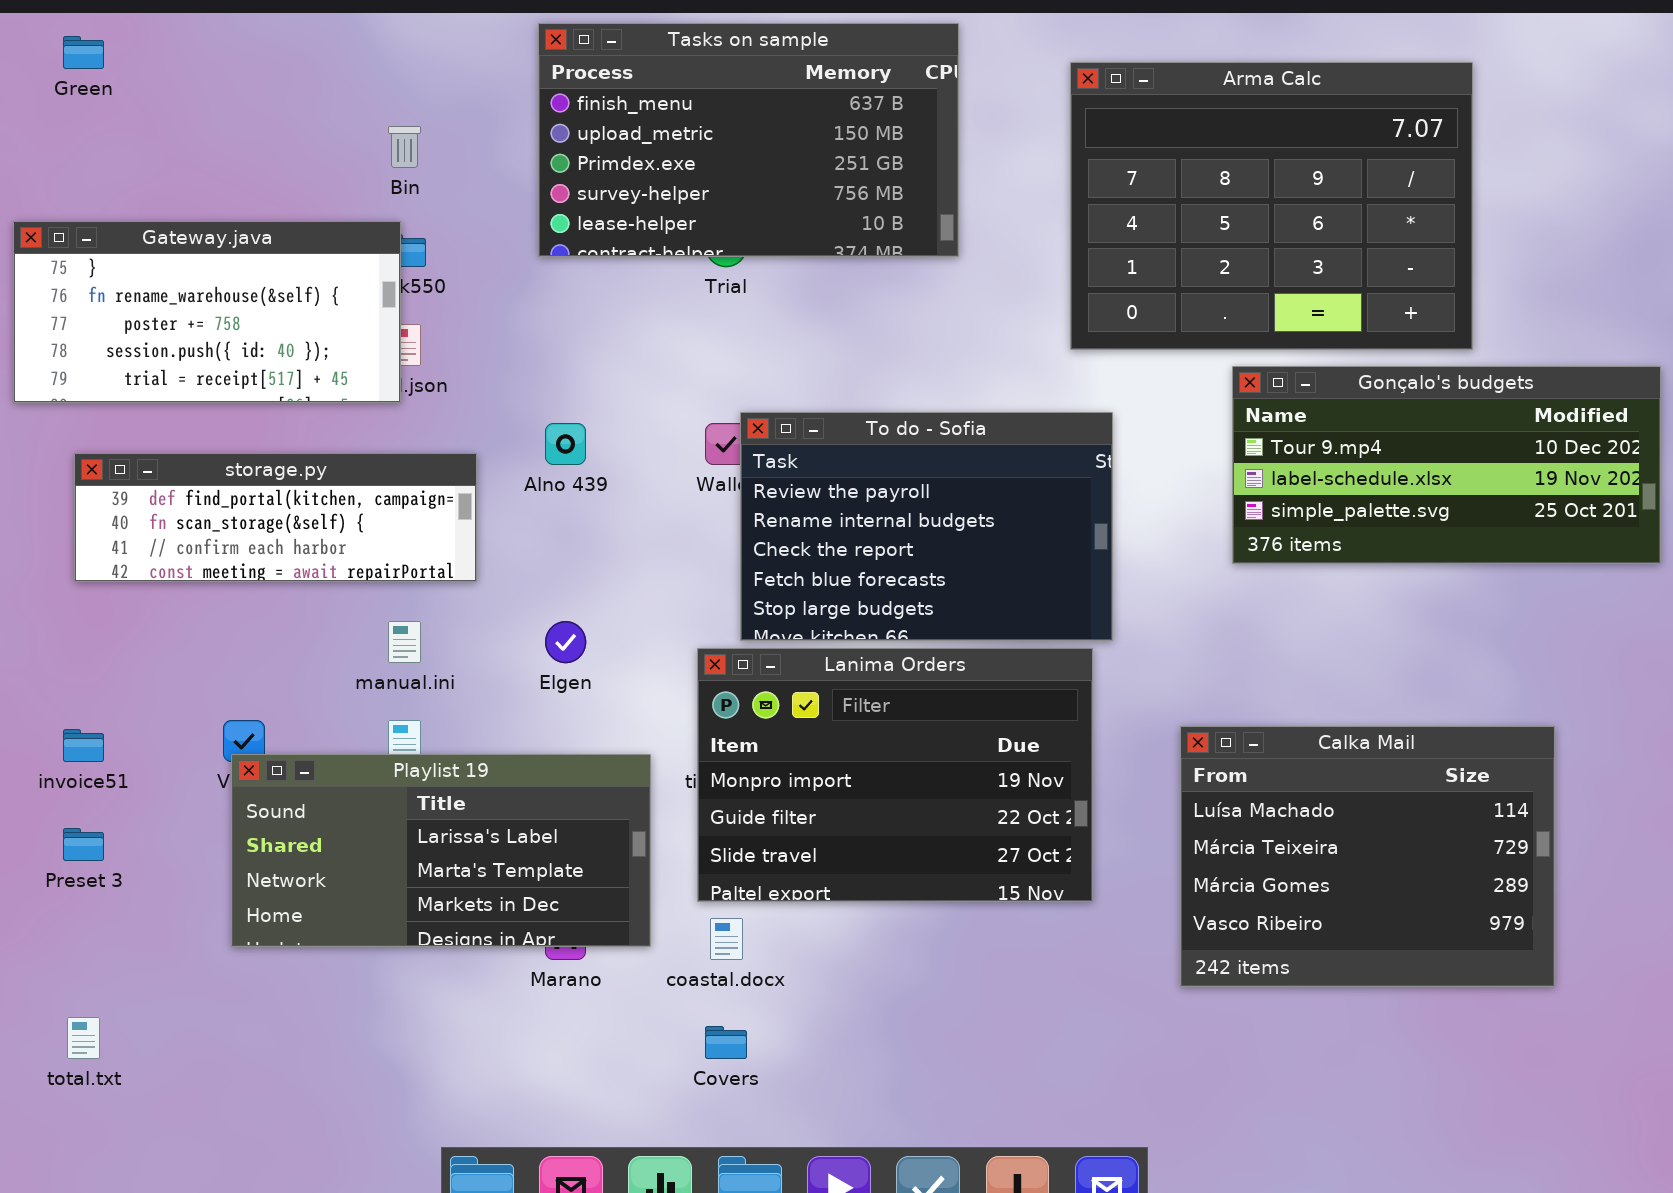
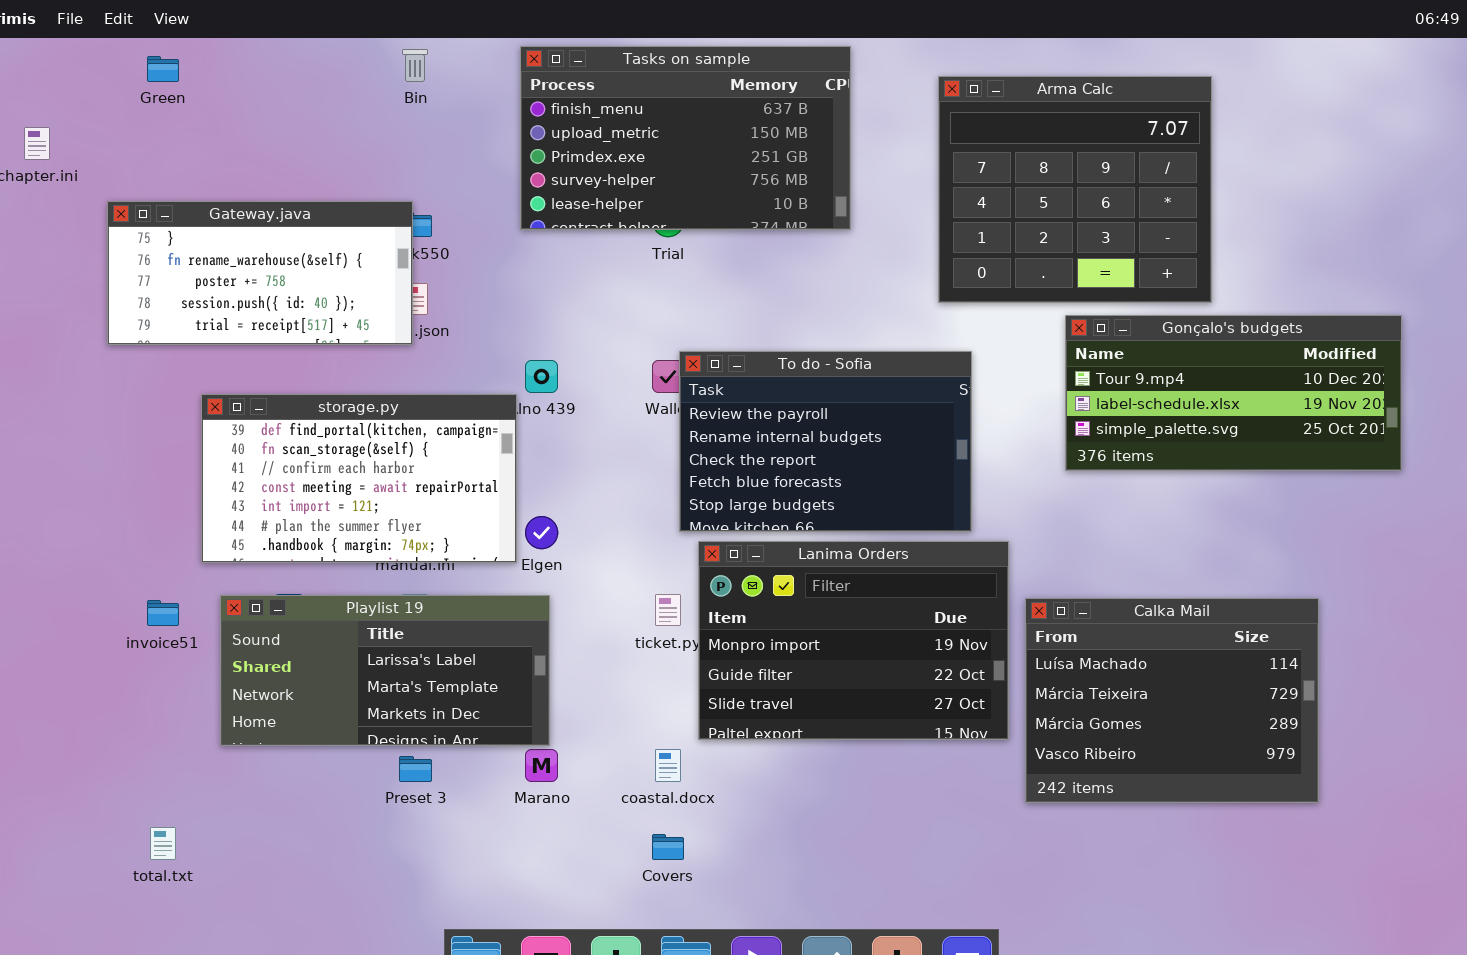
Arma Calc: [1070,62,1473,350] -> [938,76,1212,303], resized
Bin: [388,126,421,168] -> [402,49,428,82], moved
storage.py: [74,453,477,582] -> [201,394,517,563], moved, resized
Lanima Orders: [697,648,1093,902] -> [698,541,1009,740], moved
Playlist 19: [231,754,651,947] -> [220,595,550,746], moved
Preset 3: [63,828,104,861] -> [399,756,432,782], moved

